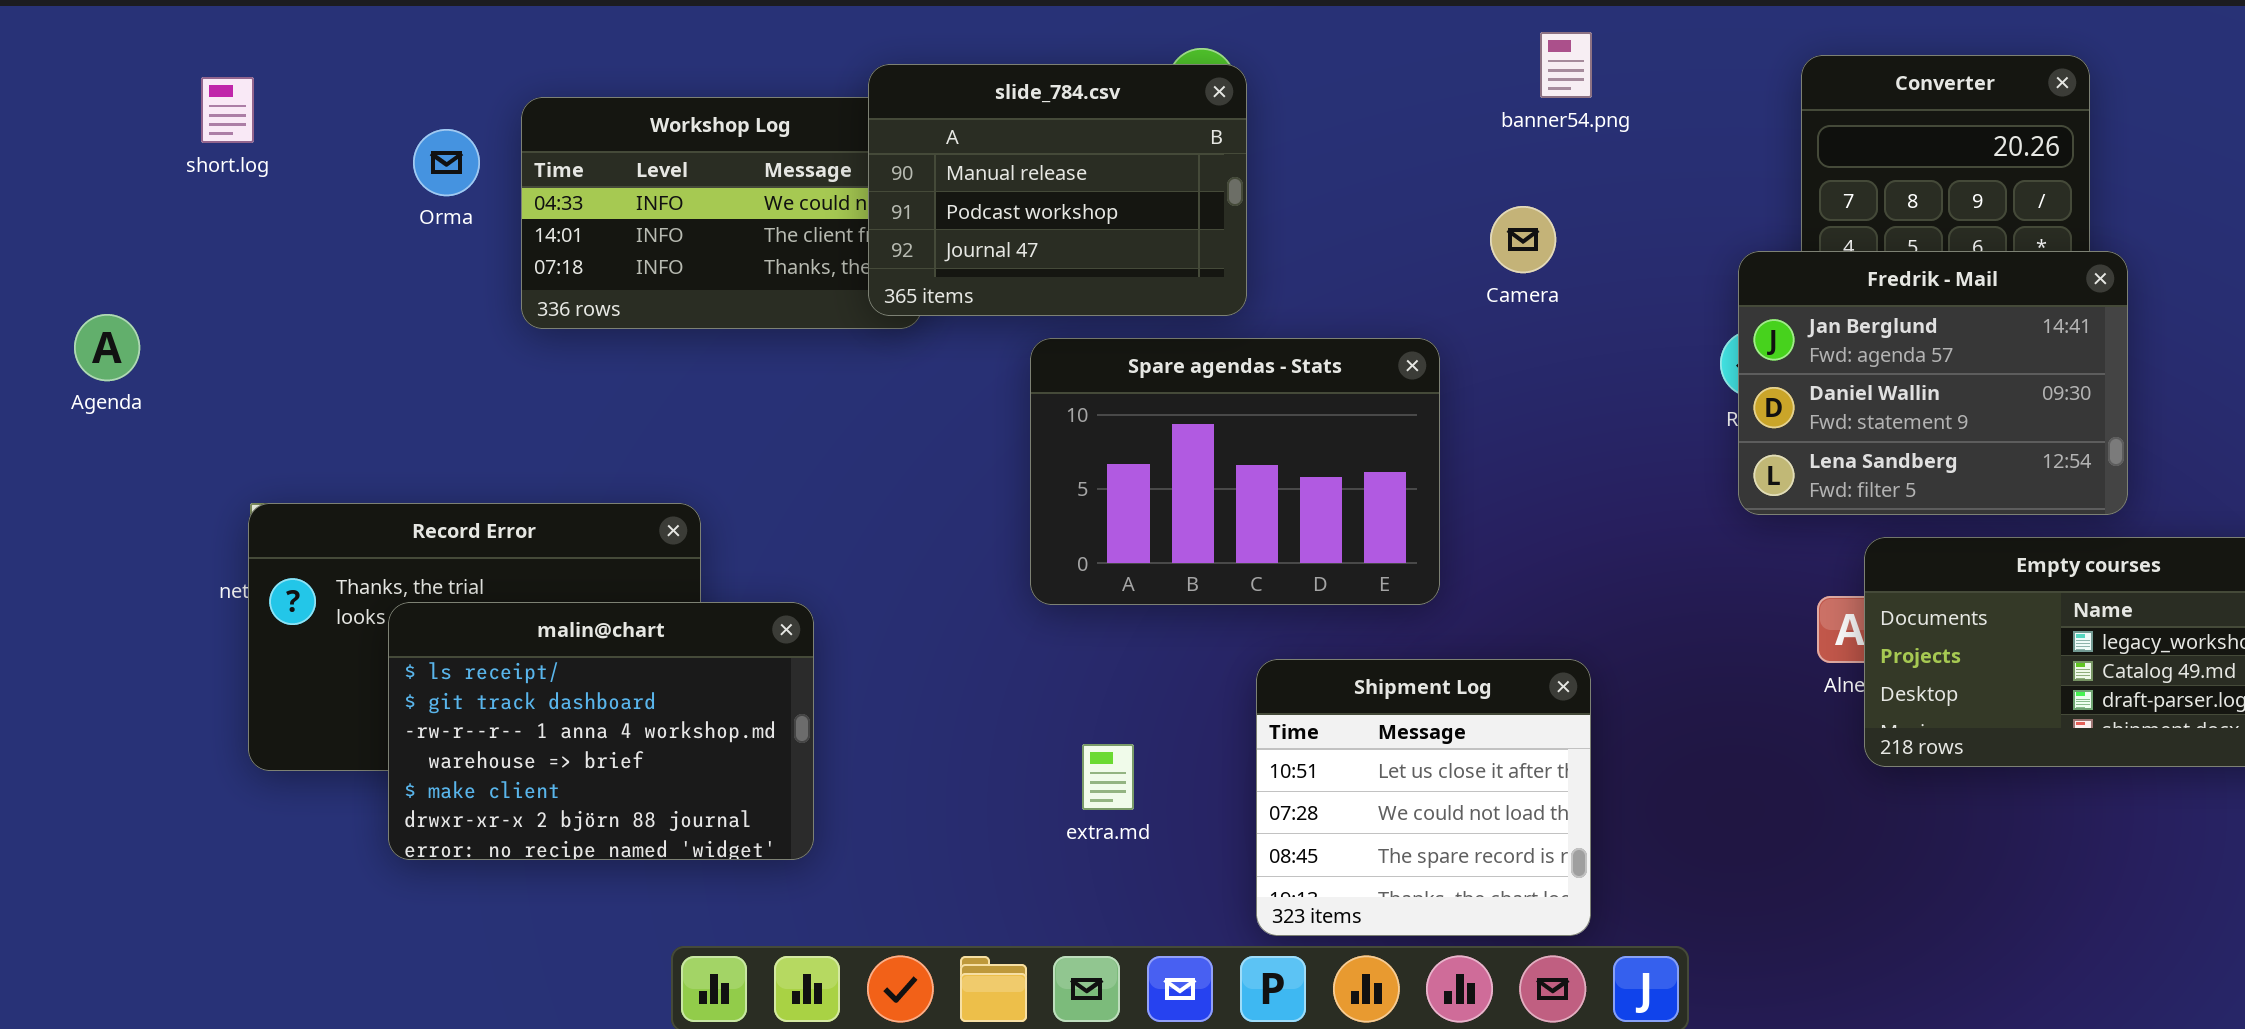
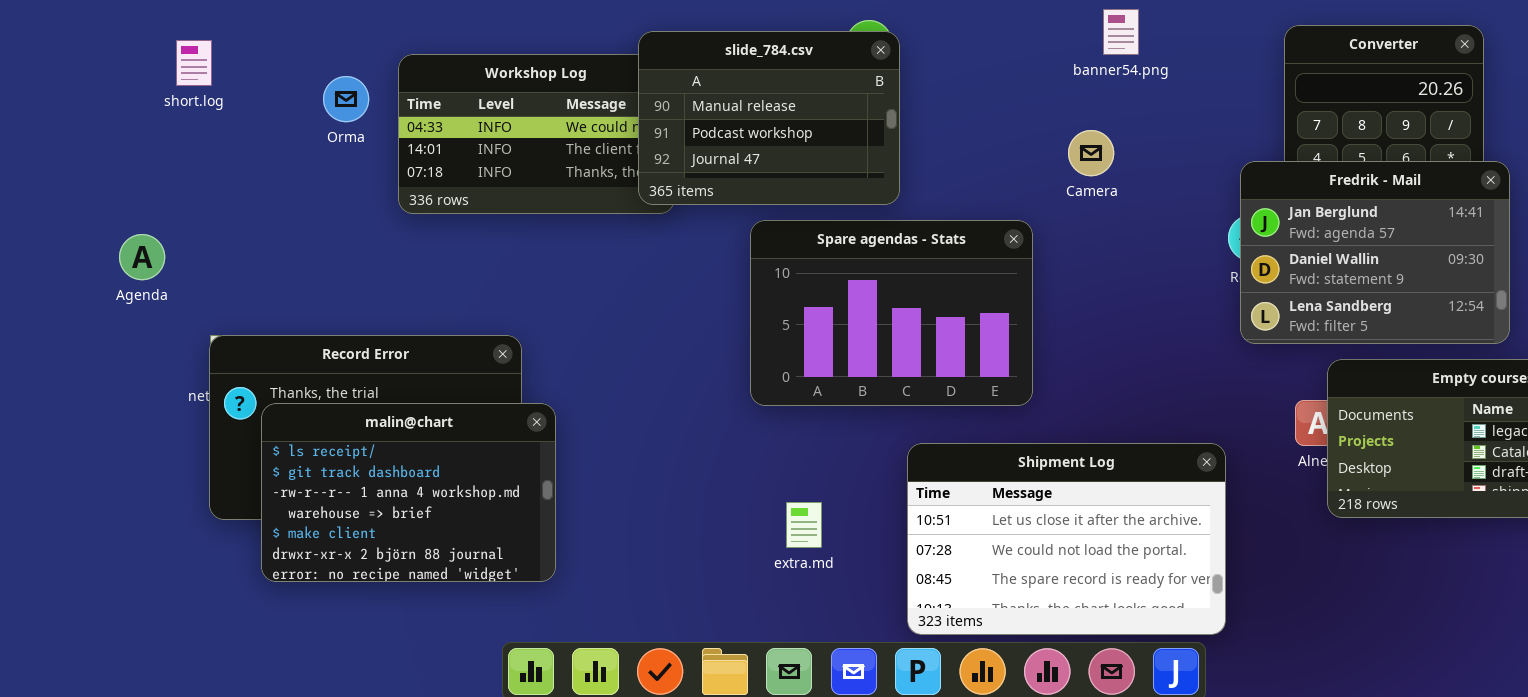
Agenda: [74,314,140,381] -> [119,234,165,280], moved
malin@chart: [388,602,814,860] -> [261,403,556,582], moved
Shipment Log: [1256,659,1591,936] -> [907,443,1226,635], resized

